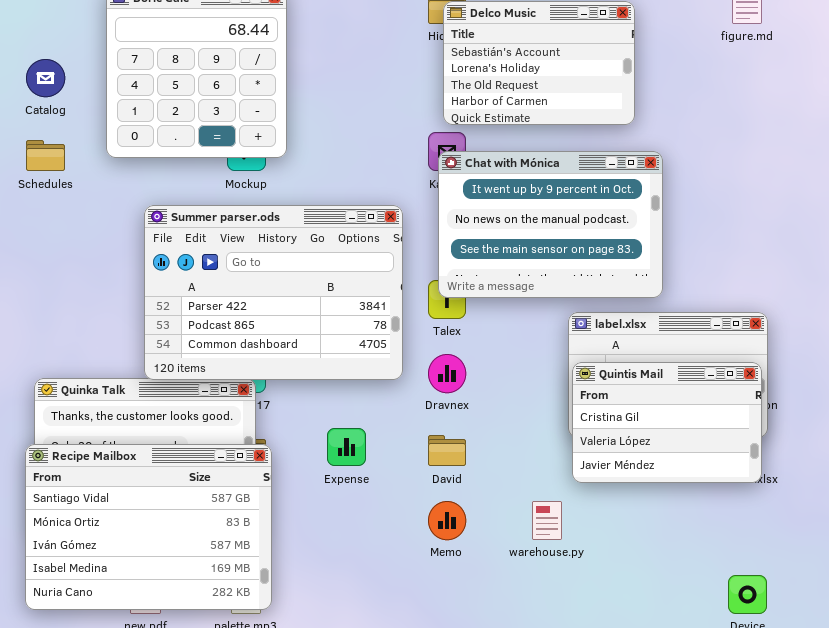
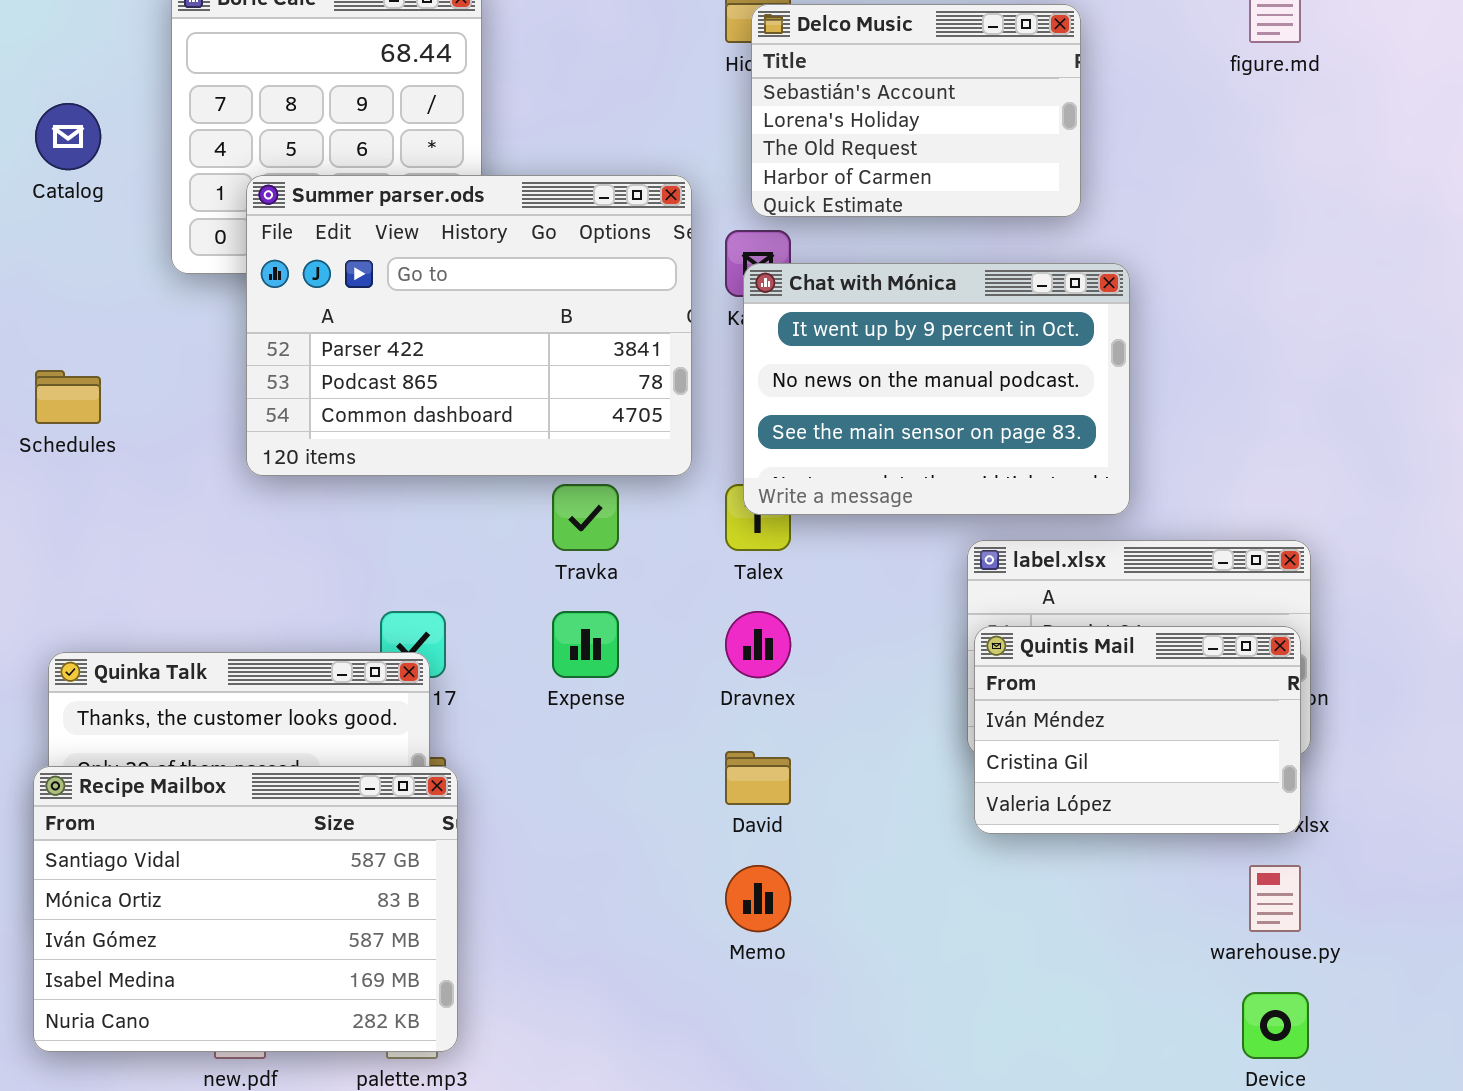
Schedules: [26,140,65,171] -> [35,370,101,424], moved
Summer parser.ods: [144,205,403,380] -> [246,175,692,476], moved
Quintis Mail: [572,362,762,483] -> [974,626,1301,834], scrolled up 1 row
Expense: [327,428,366,466] -> [552,611,619,678], moved
warehouse.py: [532,501,562,540] -> [1249,865,1301,932], moved

